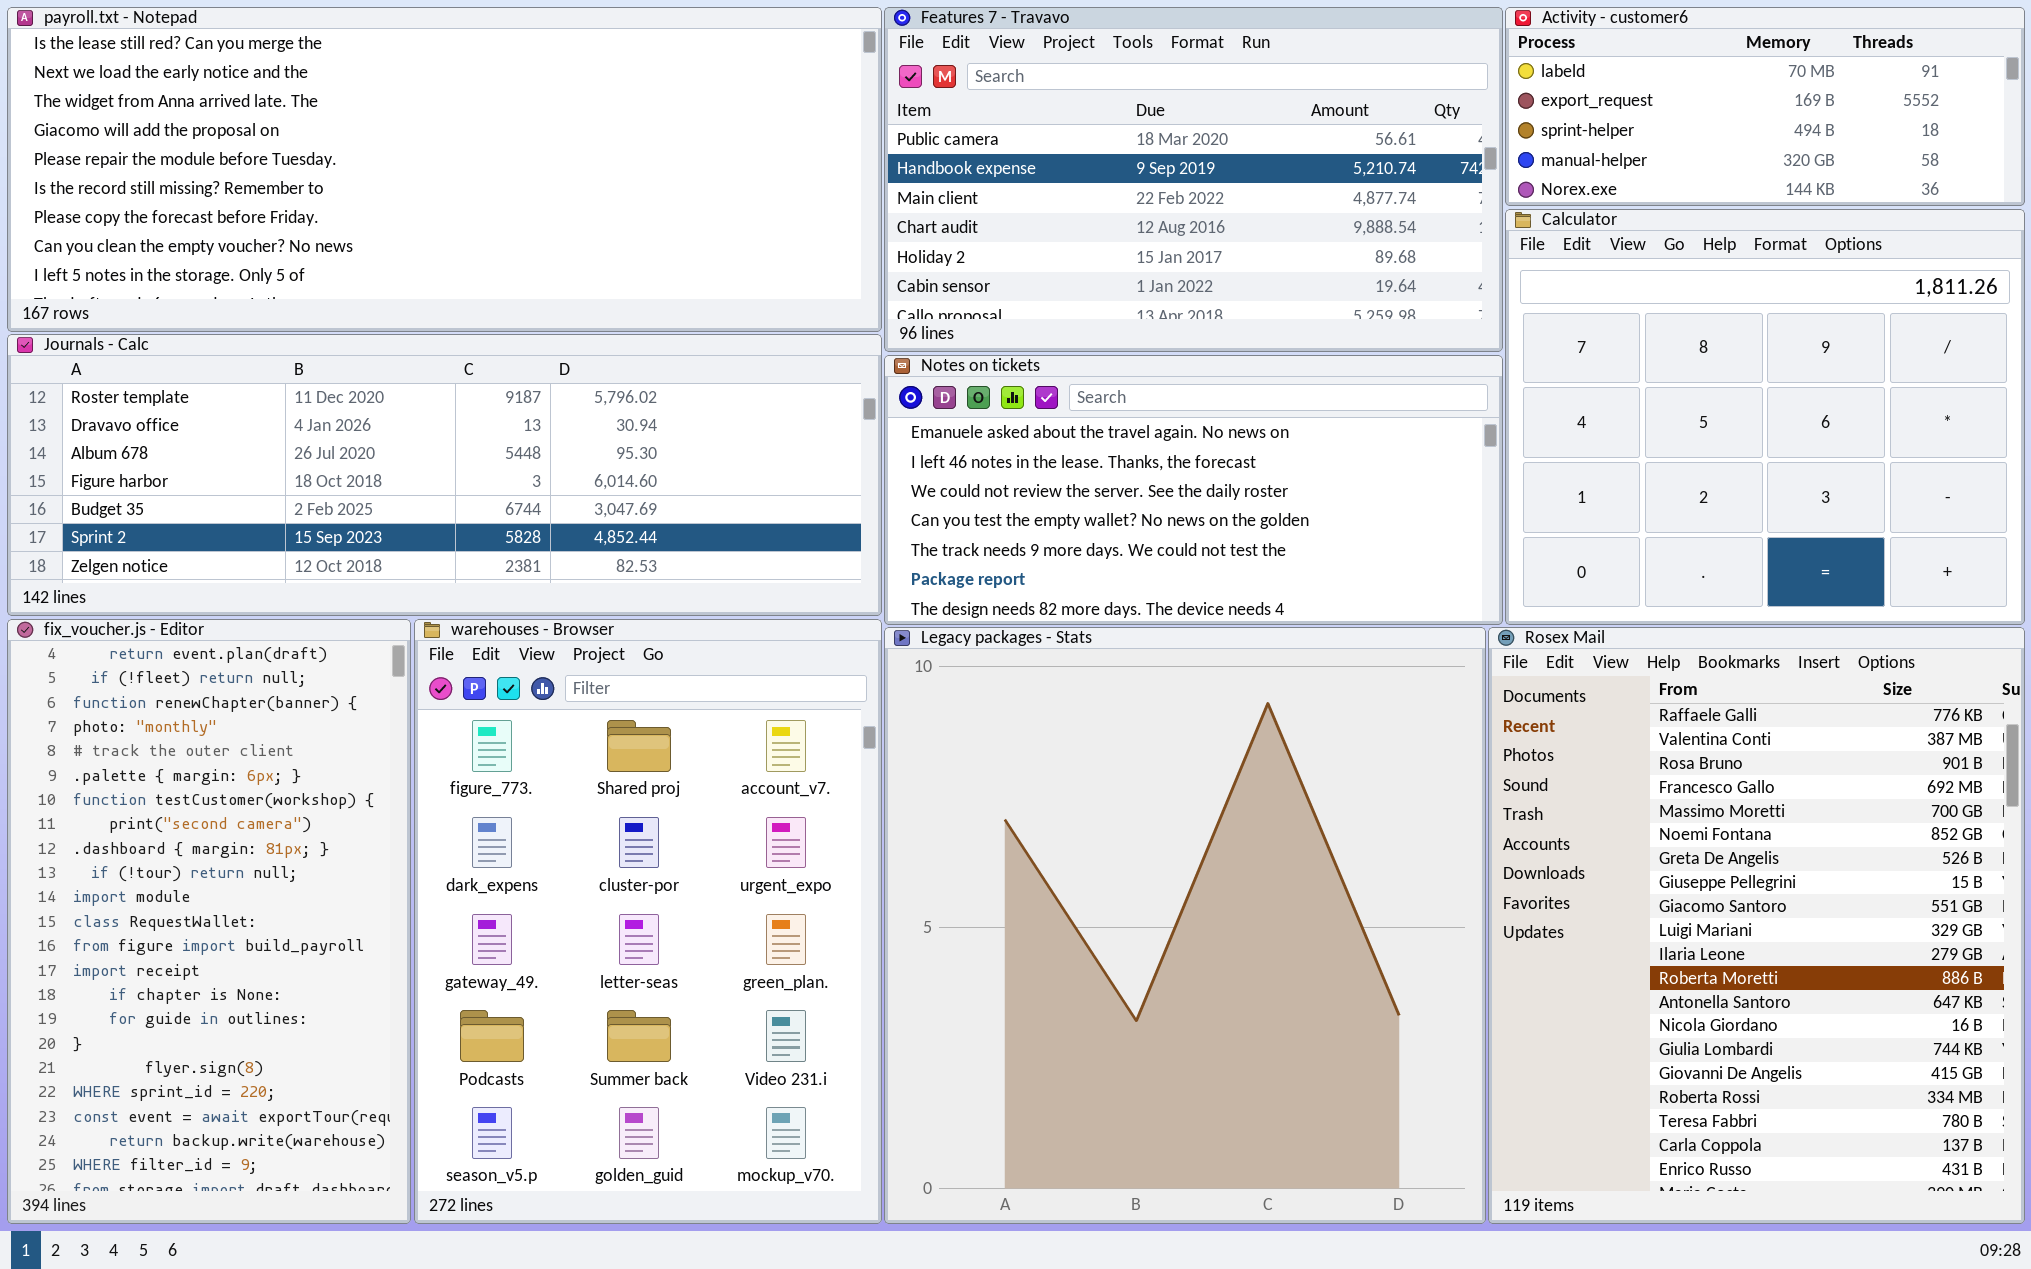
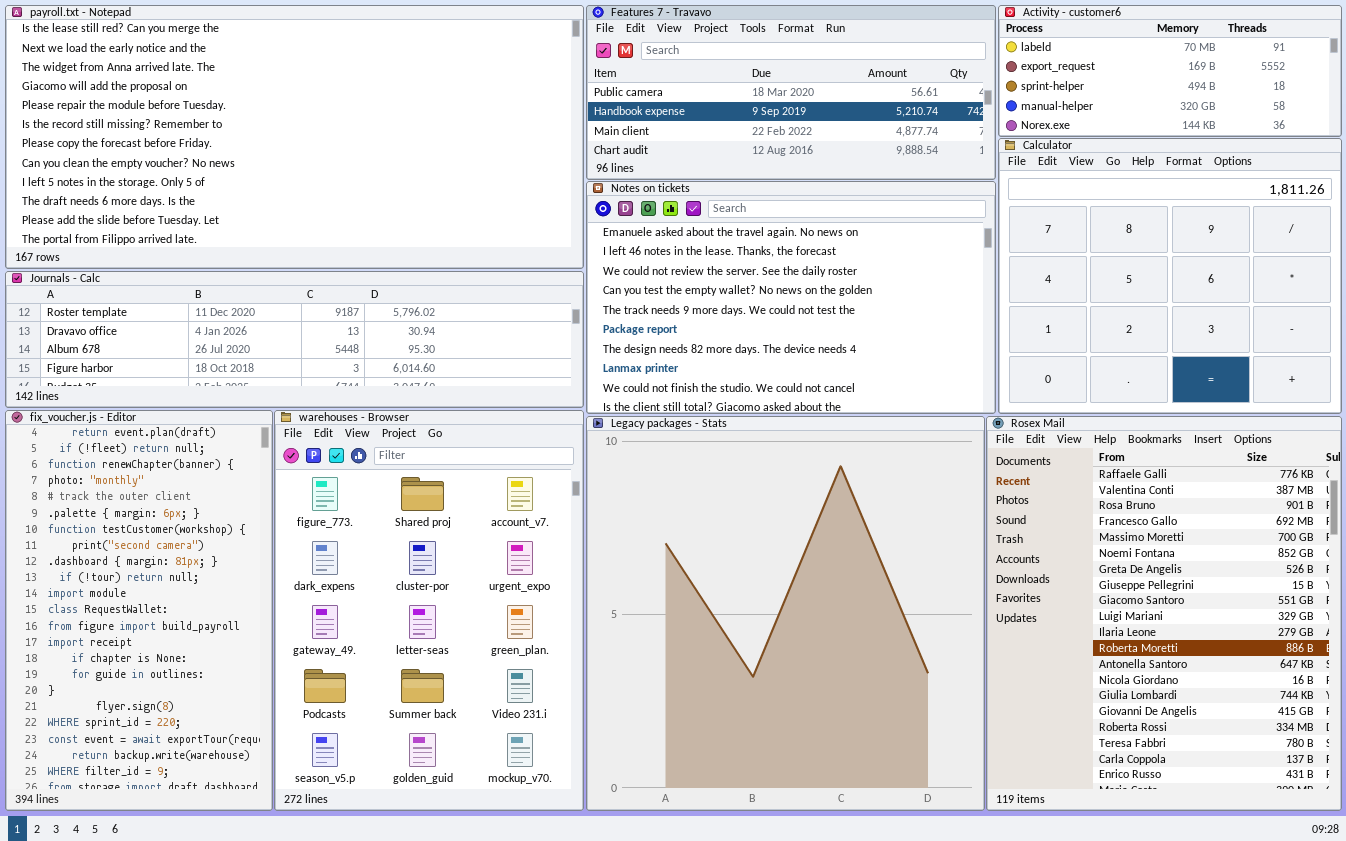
payroll.txt - Notepad: [7,7,882,332] -> [5,5,584,269], resized
Features 7 - Travavo: [884,7,1503,352] -> [586,5,996,180], resized
Journals - Calc: [7,334,882,616] -> [5,271,584,408], resized
Notes on tickets: [884,355,1503,625] -> [586,181,996,414], resized

